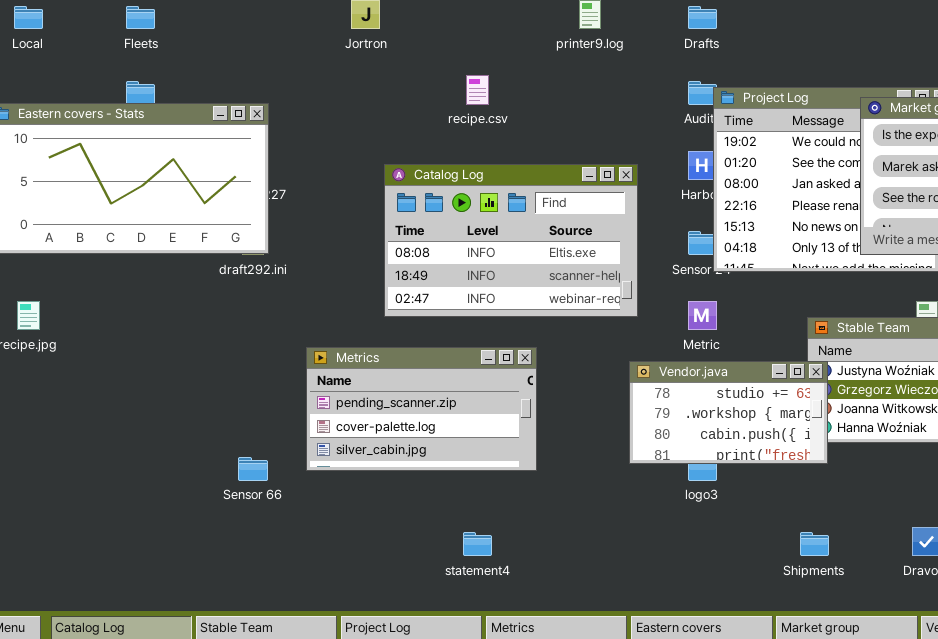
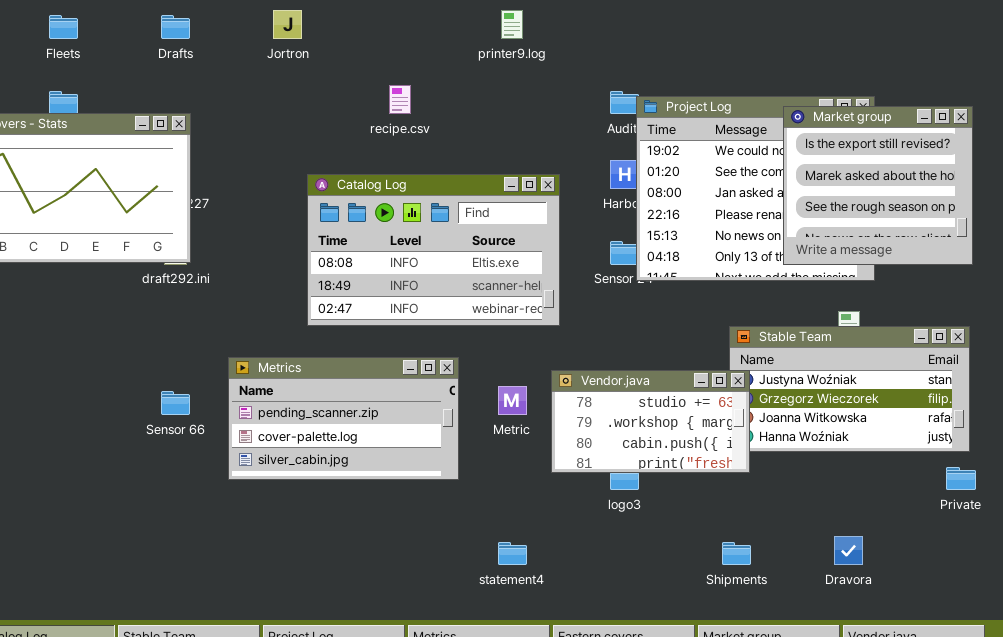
Drafts: [688,6,717,29] -> [161,15,190,39], moved
Metric: [688,301,717,330] -> [498,386,527,415], moved
Sensor 66: [238,457,268,481] -> [161,391,190,415], moved
statement4: [463,532,492,556] -> [498,542,527,565], moved

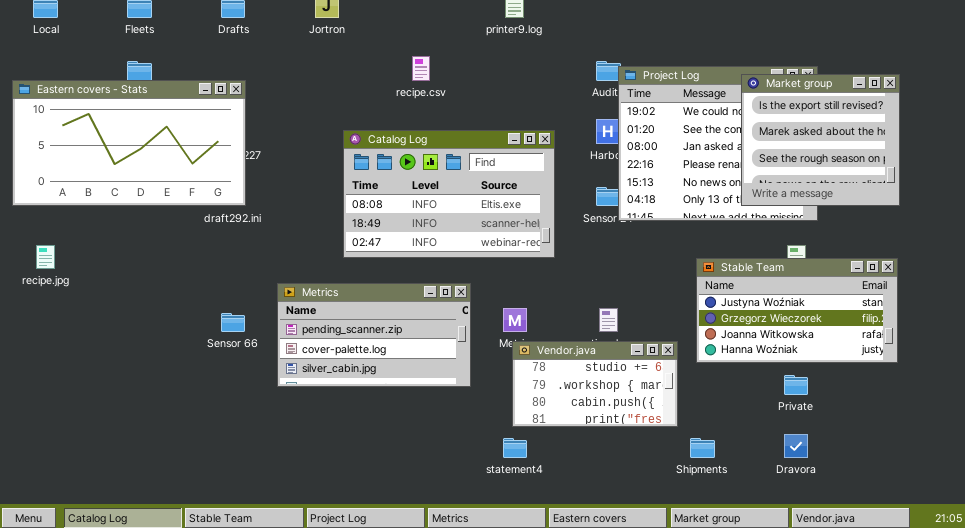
Vendor.java: [551,370,750,473] -> [512,341,678,427], moved
Private: [946,467,976,490] -> [784,375,808,395], moved

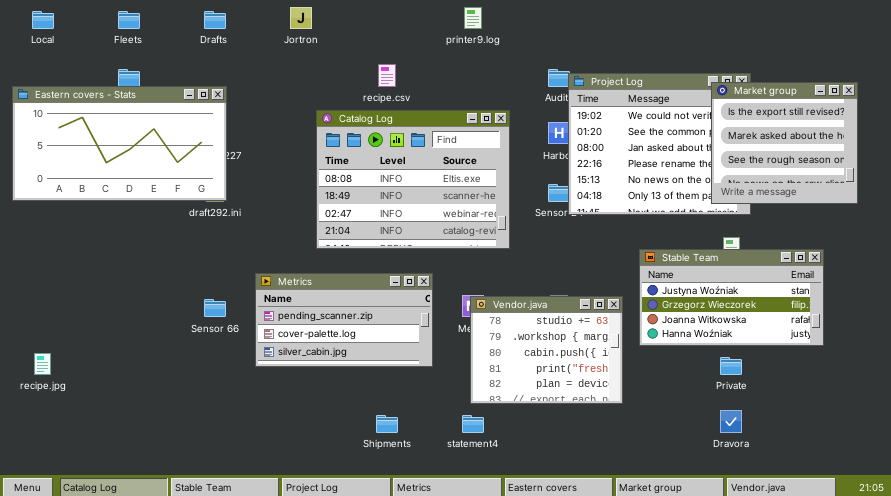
Market group: [741,74,900,206] -> [711,82,858,204], moved
Catalog Log: [343,130,555,258] -> [316,110,510,249], resized
recipe.jpg: [36,245,55,269] -> [34,353,51,375], moved
Vendor.java: [512,341,678,427] -> [470,296,623,404], resized
Shipments: [690,438,715,458] -> [376,415,398,433], moved

